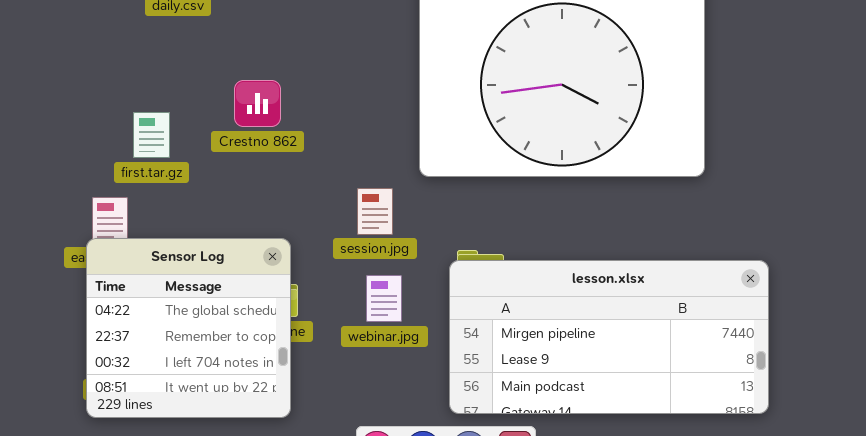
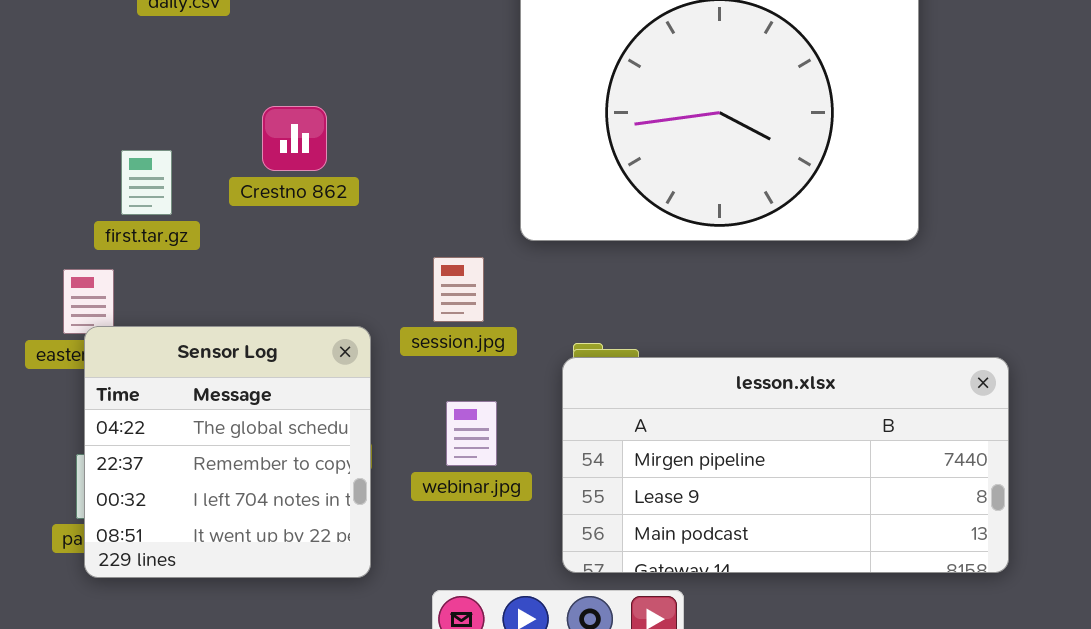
Sensor Log: [86,238,291,418] -> [84,326,371,578], moved
webinar.jpg: [366,275,402,322] -> [446,401,497,466], moved

